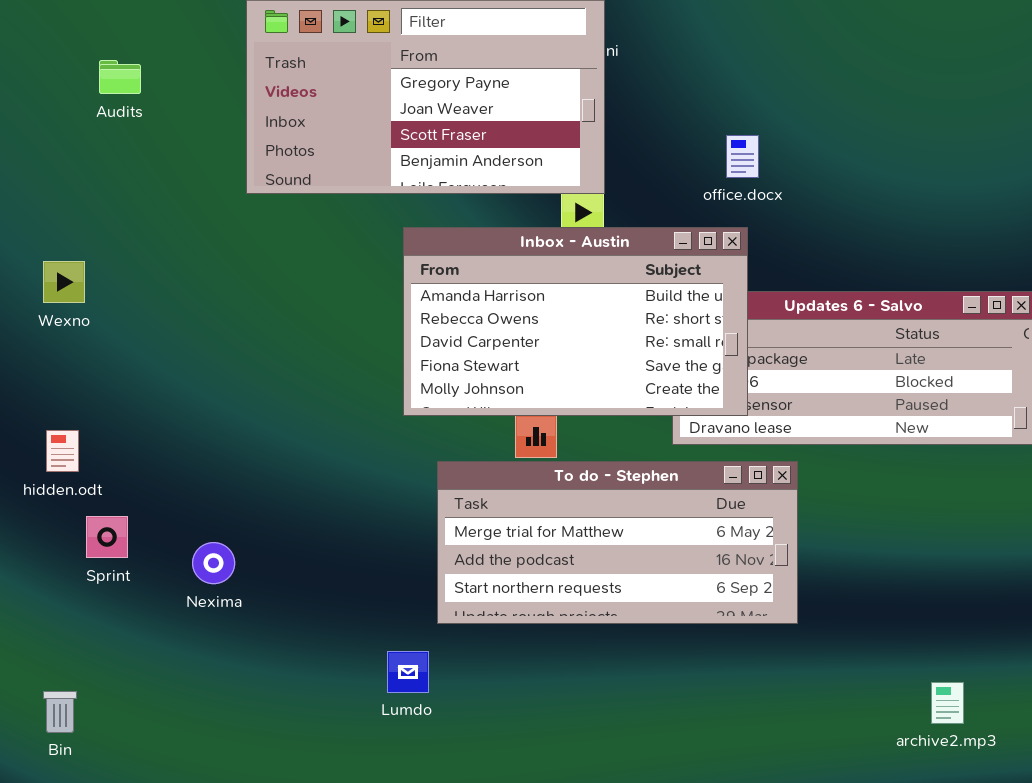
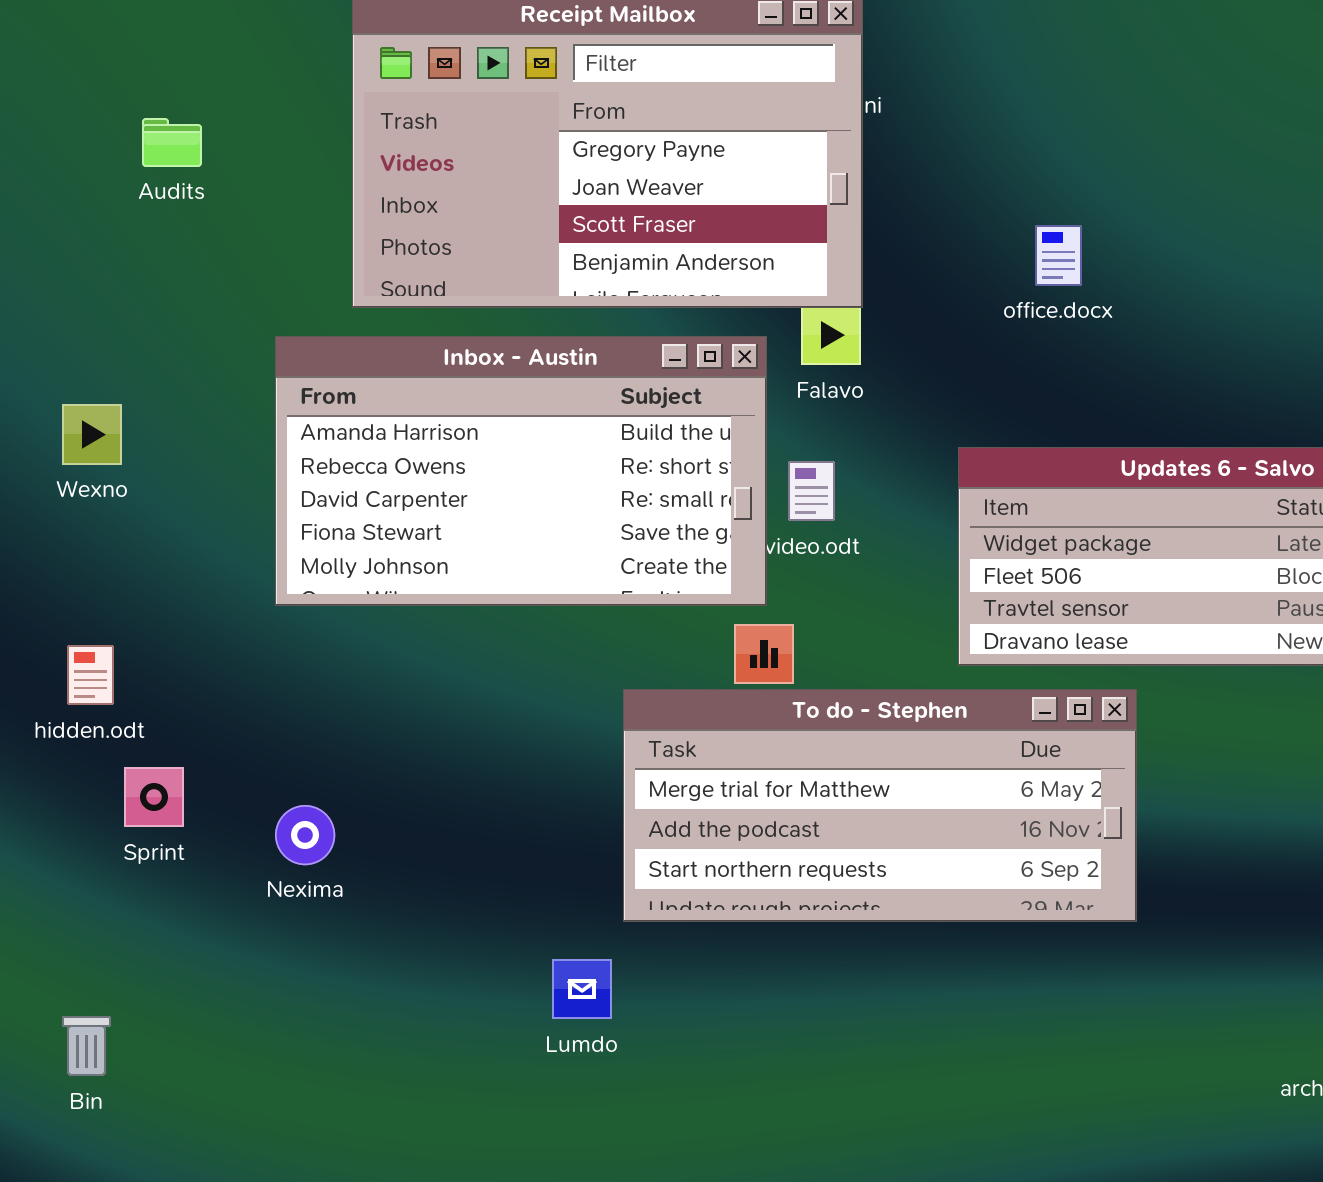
Inbox - Austin: [403,227,748,416] -> [275,336,767,606], moved

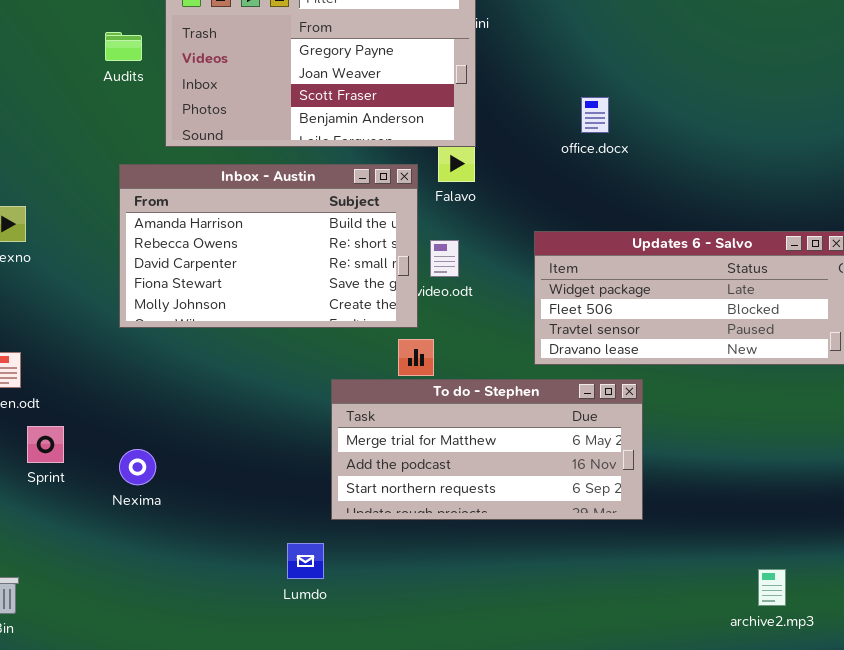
Audits: [142,118,202,167] -> [105,32,142,61], moved

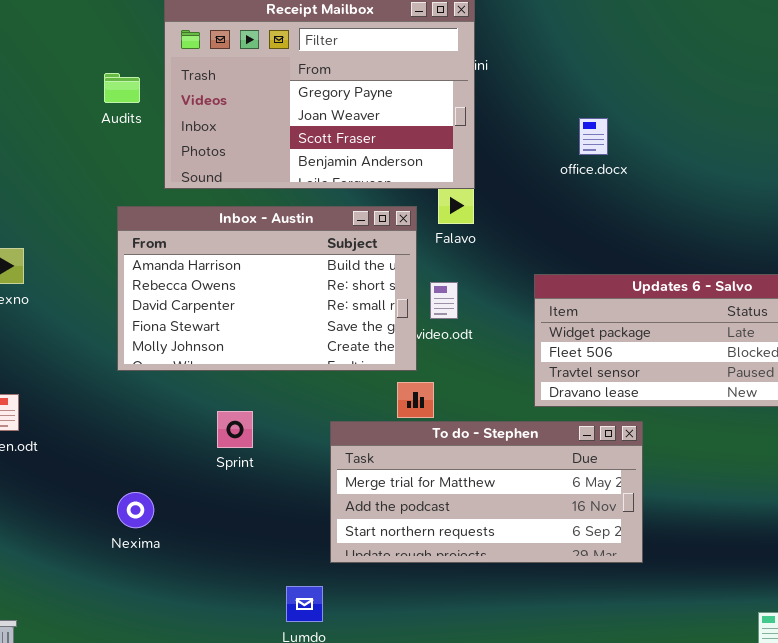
office.docx: [581,97,609,133] -> [579,118,608,155], moved
Sprint: [27,426,64,463] -> [217,411,253,448], moved

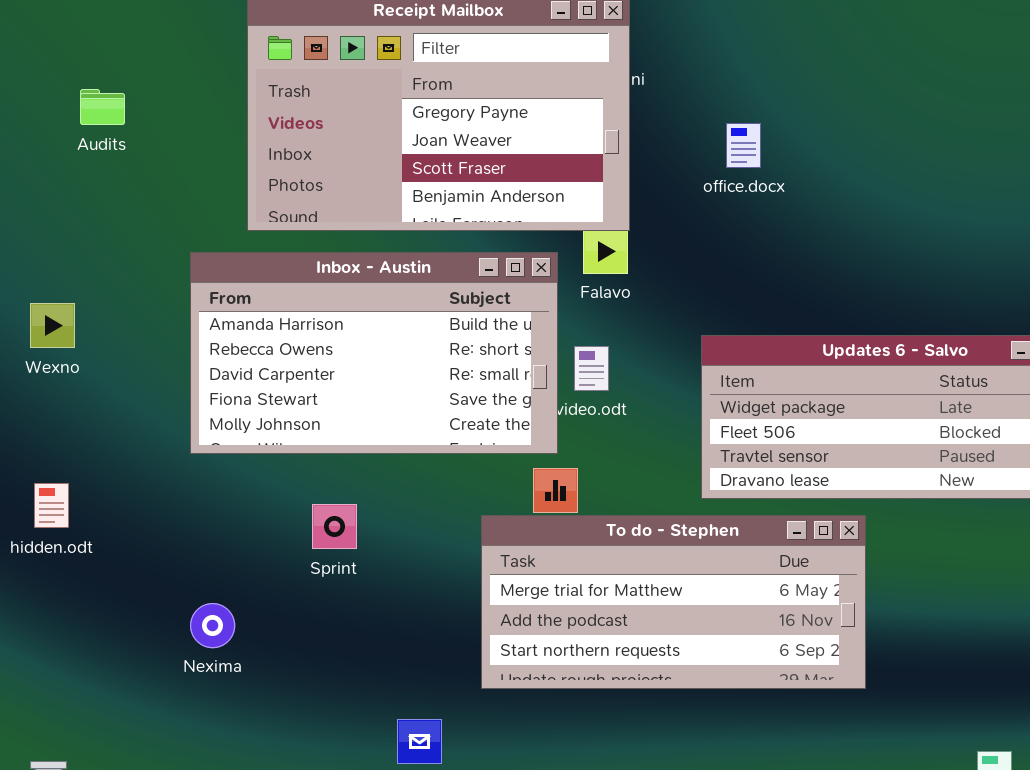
Audits: [104,73,140,103] -> [80,89,125,125], moved
office.docx: [579,118,608,155] -> [726,123,761,168], moved
To do - Stephen: [330,421,643,563] -> [481,515,866,689], moved

